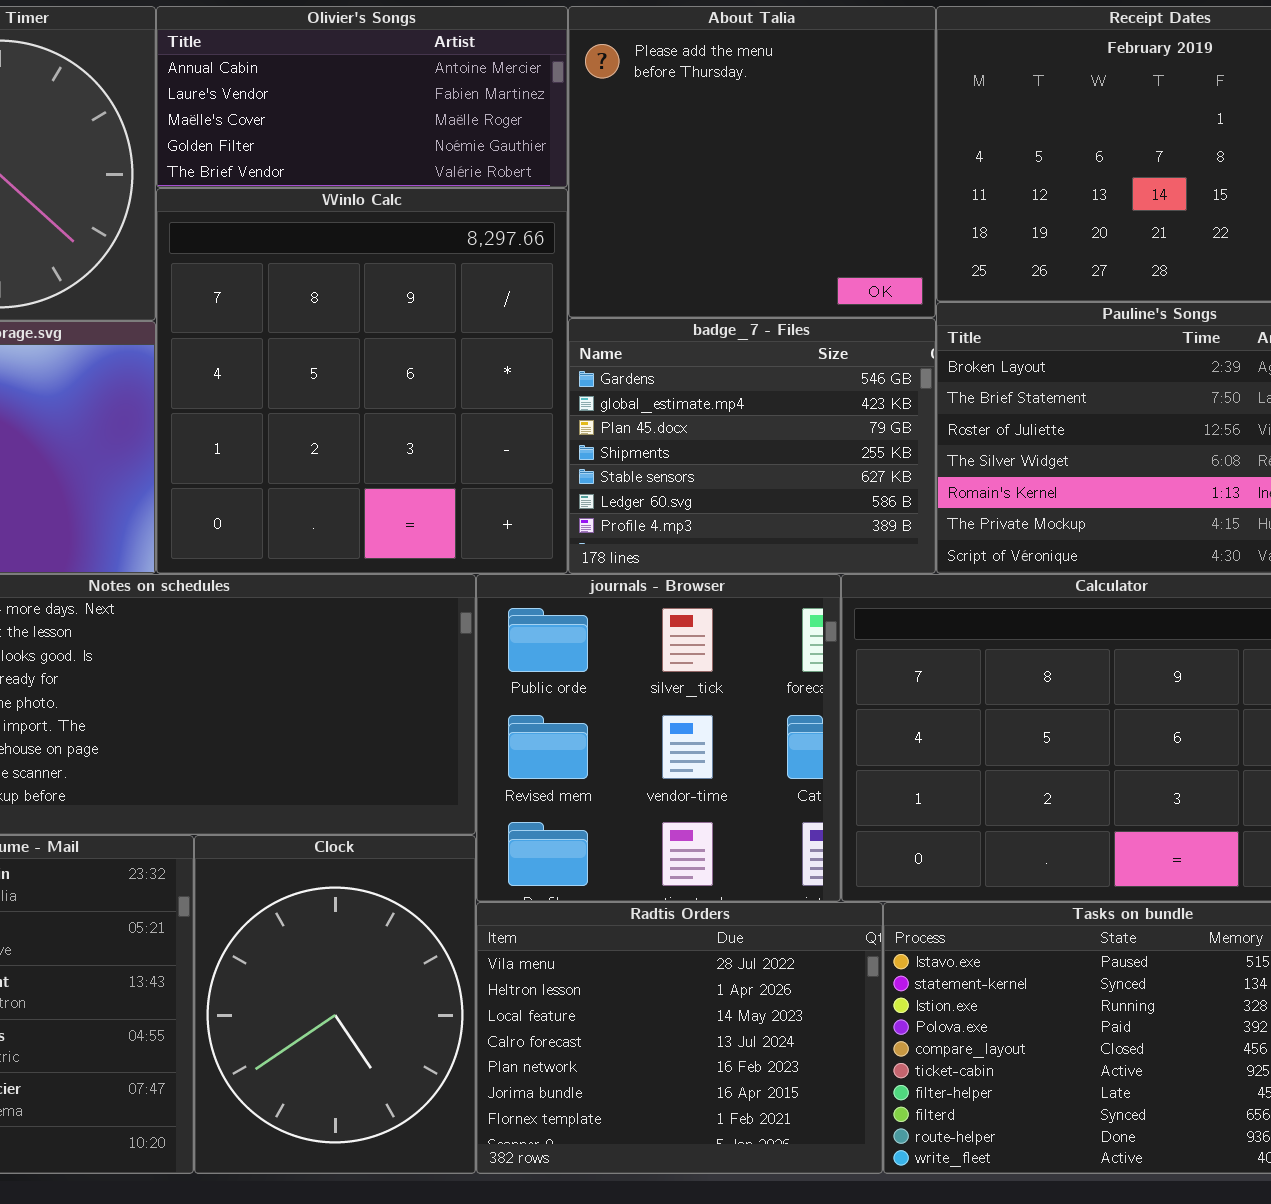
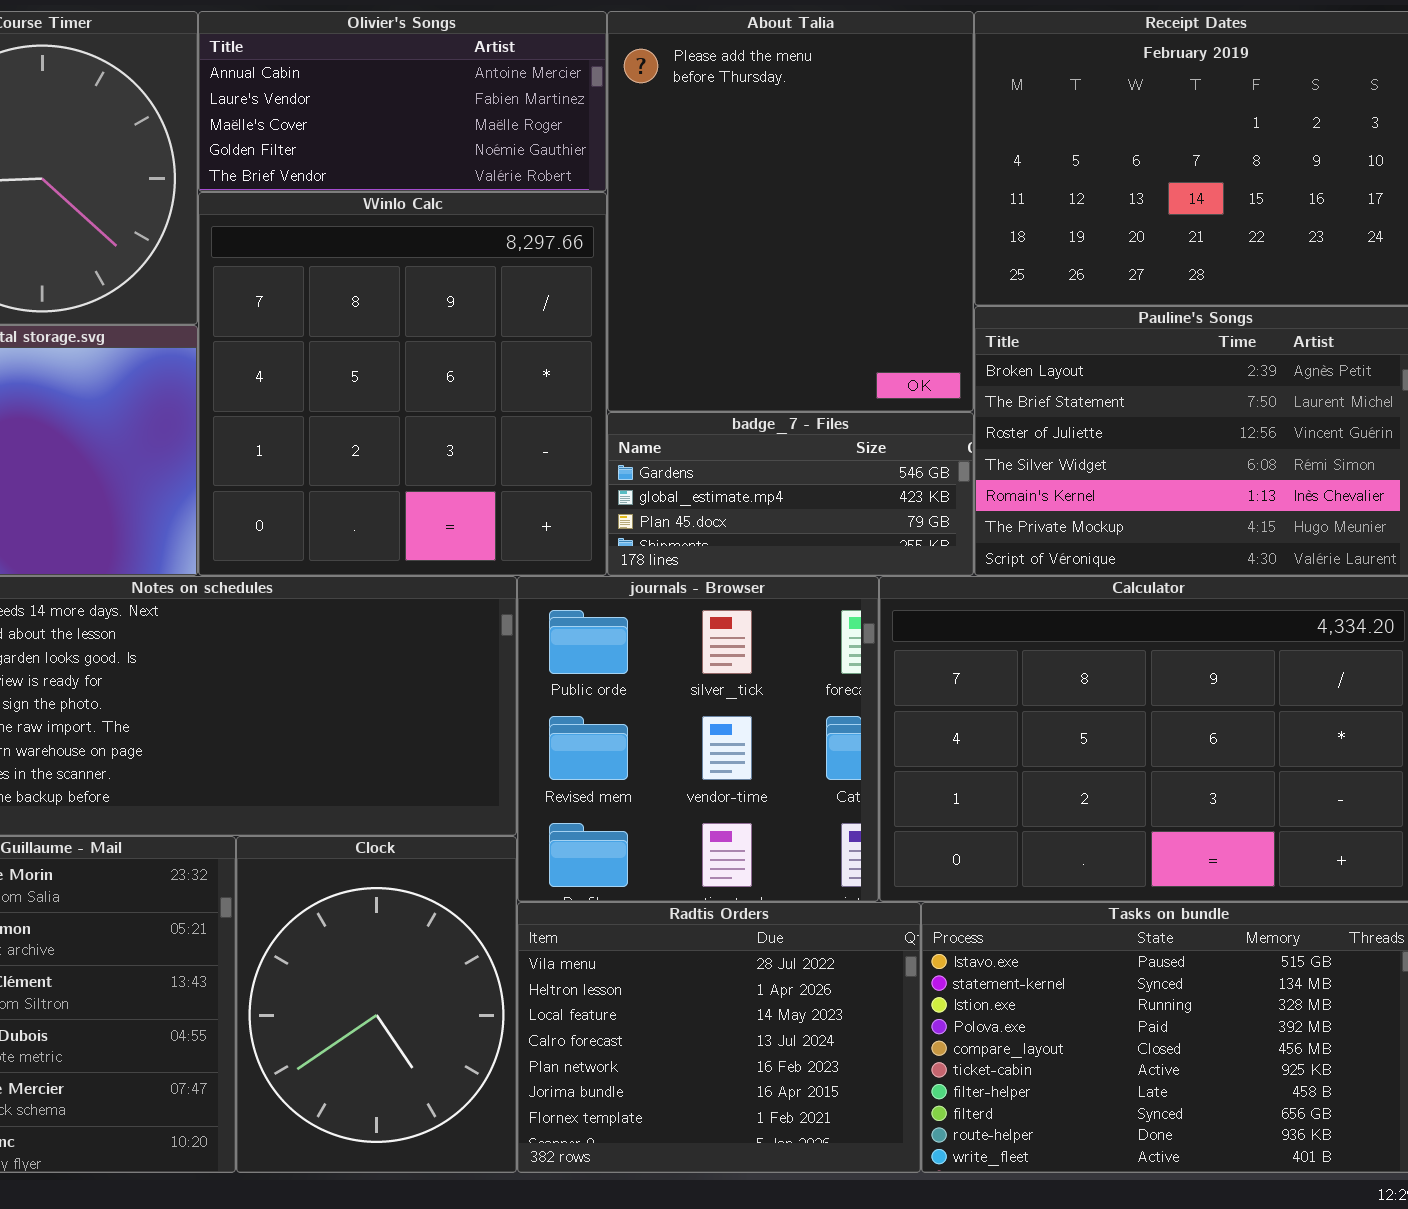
About Talia: [568,6,936,318] -> [607,11,974,412], resized
badge_7 - Files: [568,318,936,574] -> [607,412,974,576], resized

